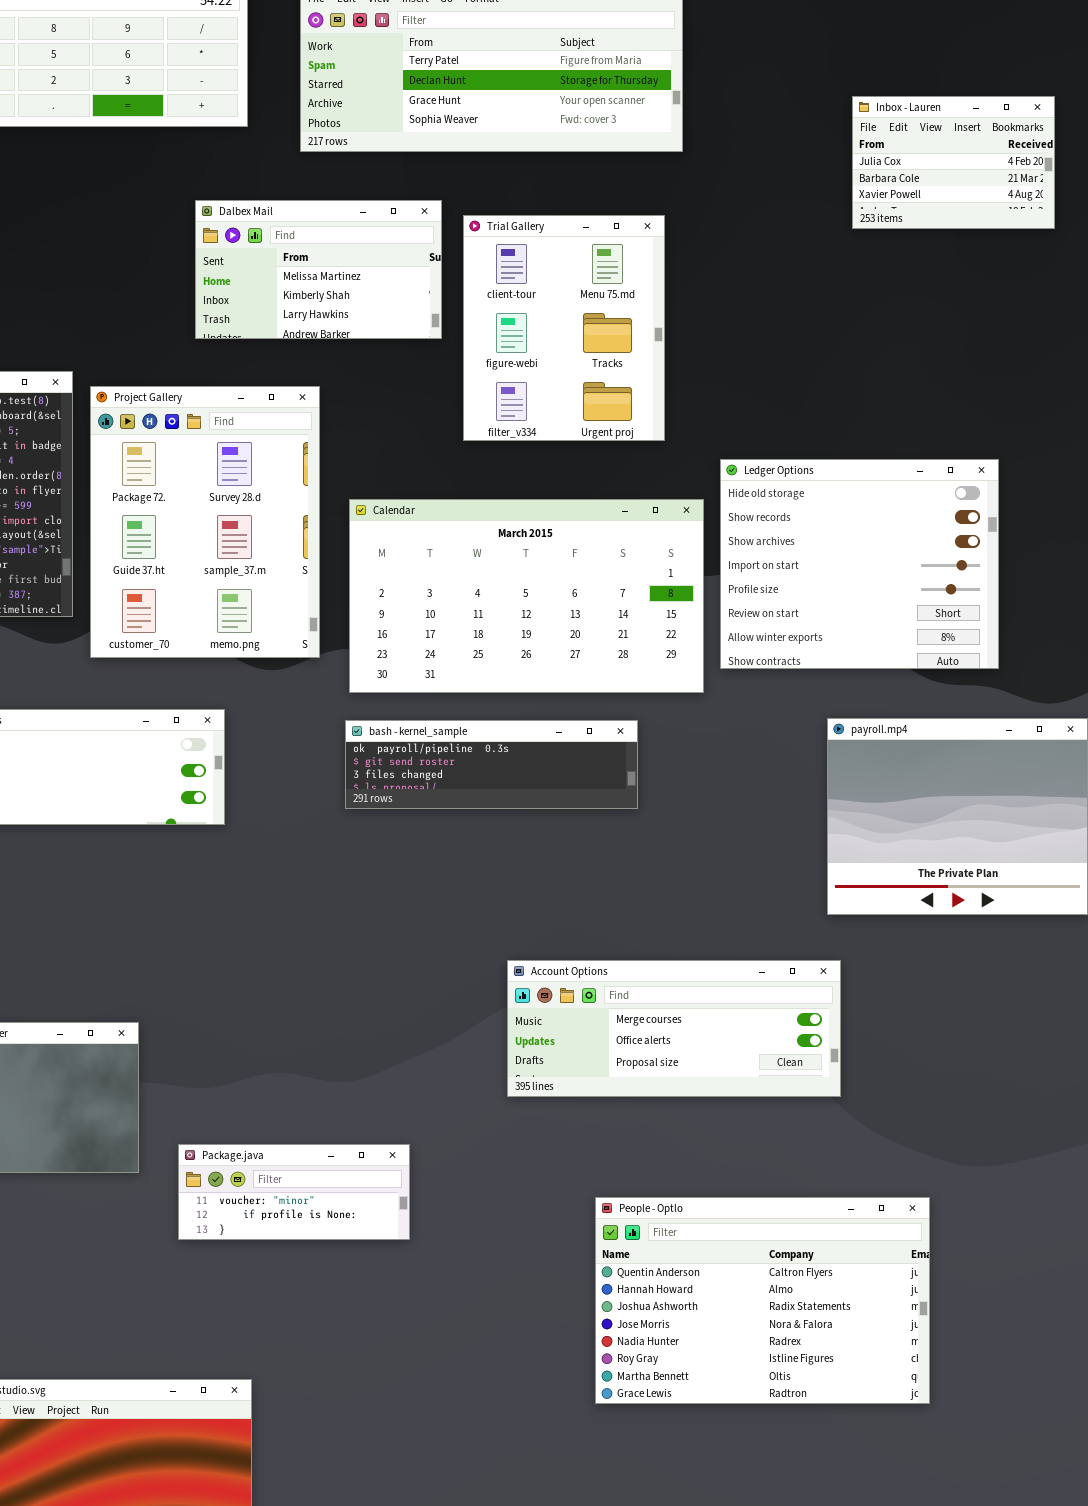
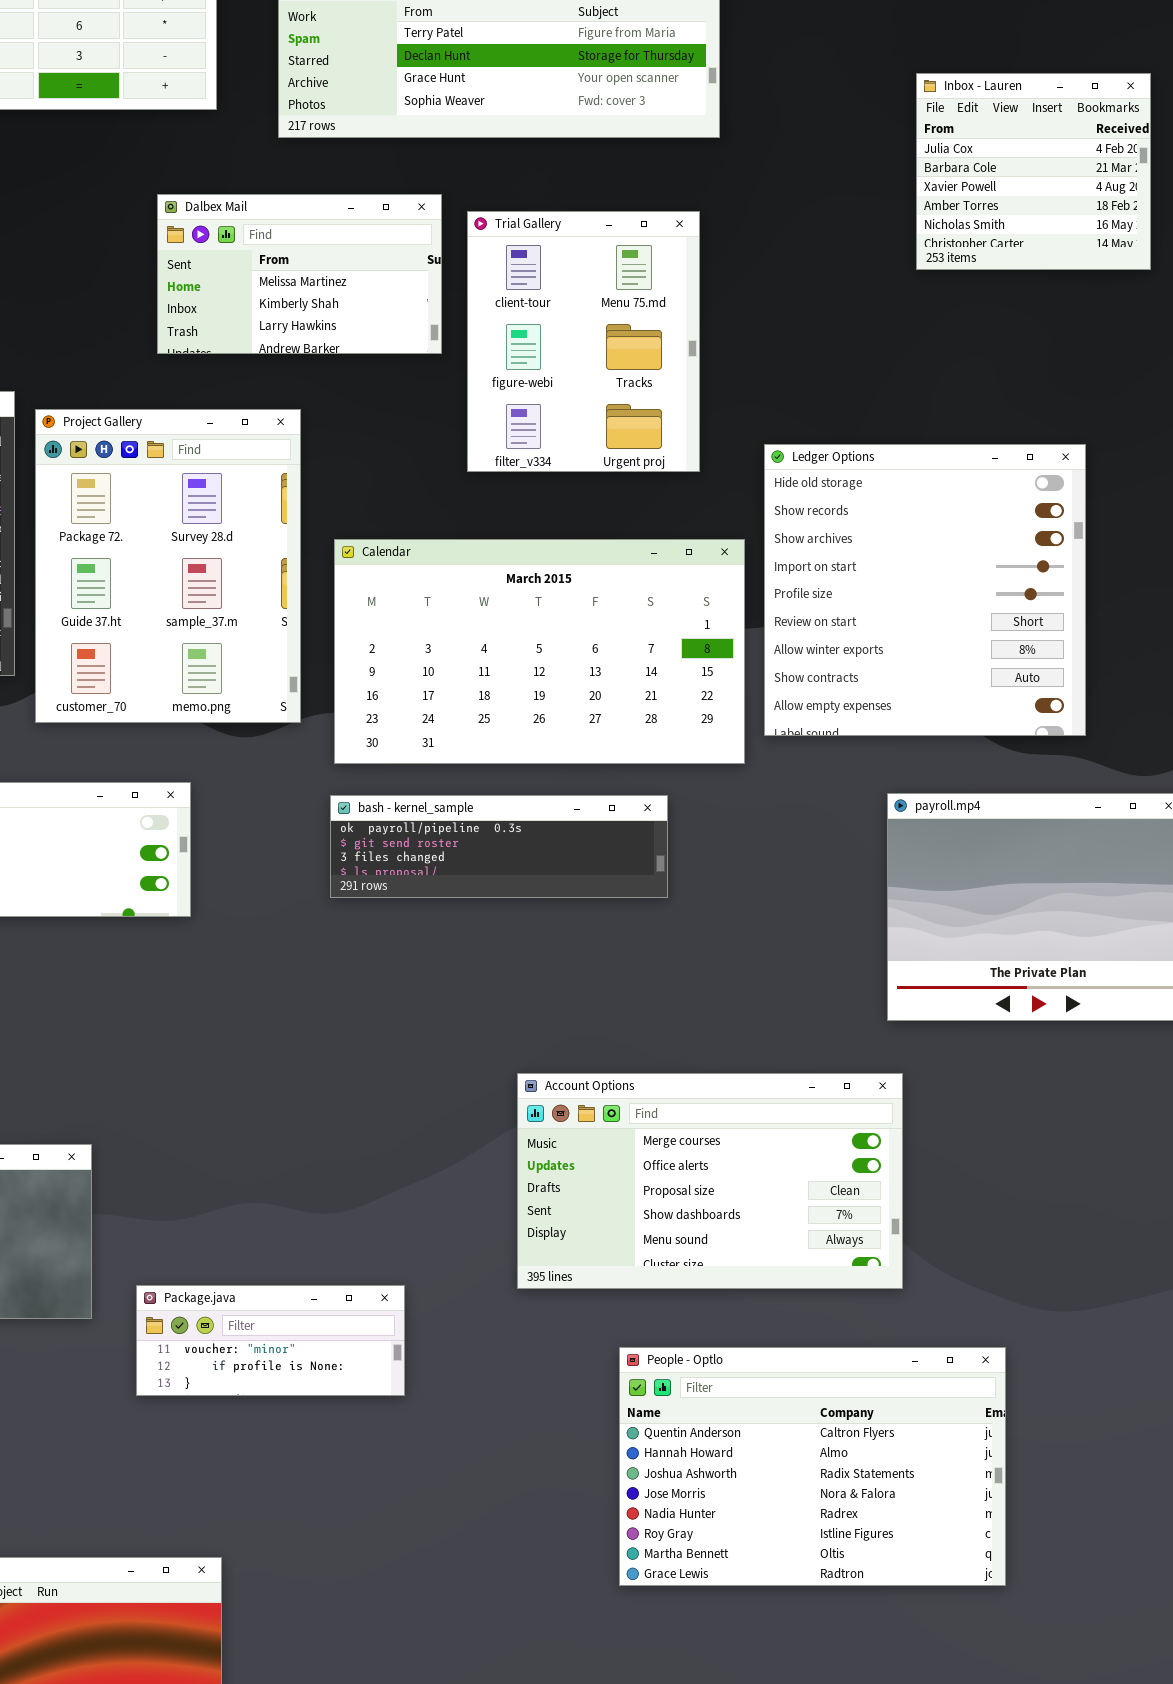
Inbox - Lauren: [852,96,1055,229] -> [916,73,1151,270], resized
Ledger Options: [720,459,999,669] -> [764,444,1086,736], resized
Account Options: [507,960,841,1097] -> [517,1073,903,1289], resized

